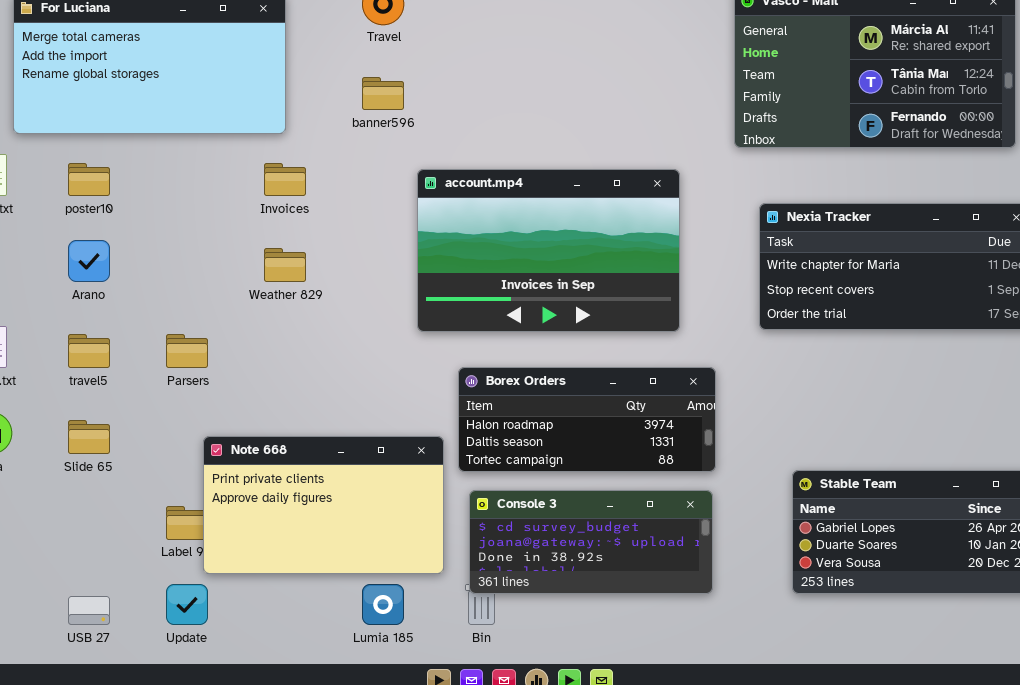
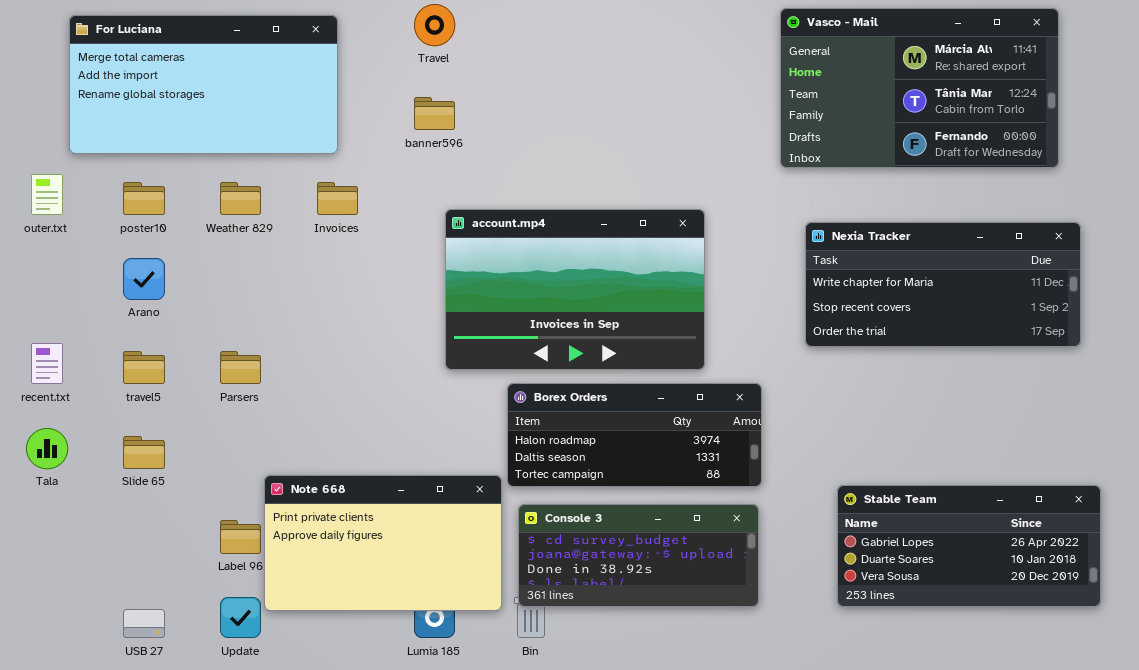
account.mp4: [417,169,680,332] -> [445,209,705,370], moved
Weather 829: [264,248,306,282] -> [220,182,261,215], moved
Note 668: [203,436,444,574] -> [264,475,502,611], moved

